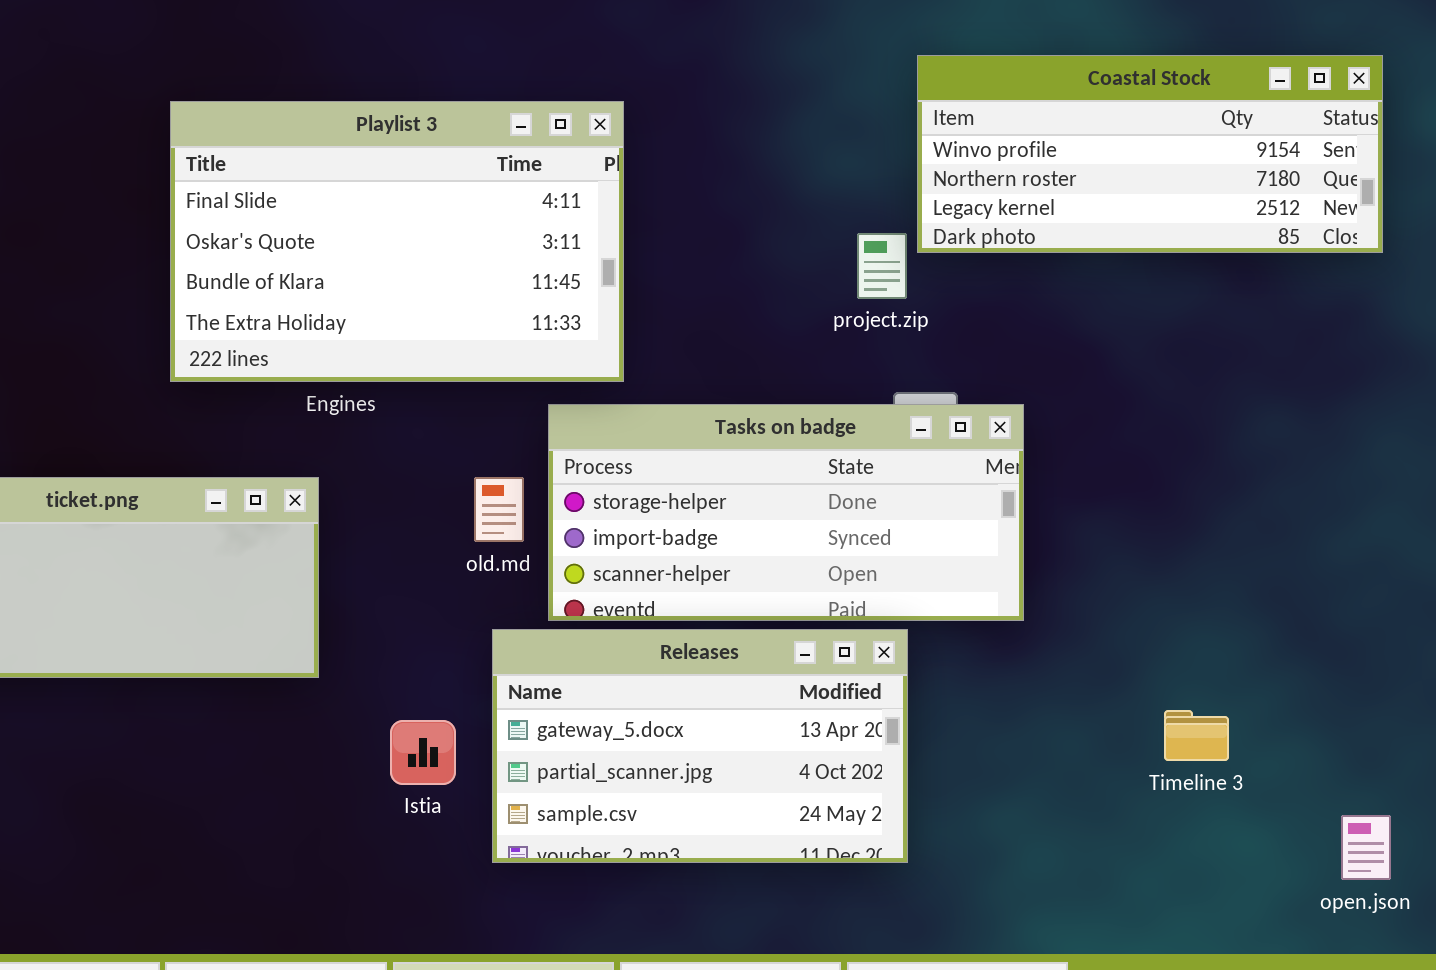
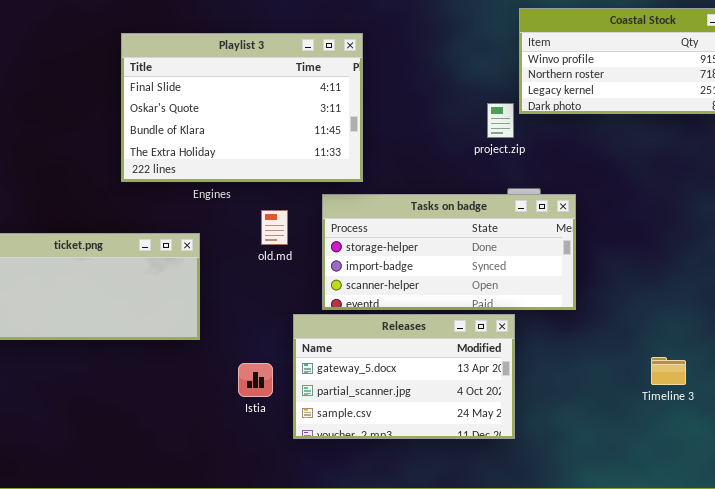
old.md: [474,477,524,542] -> [261,210,288,245], moved

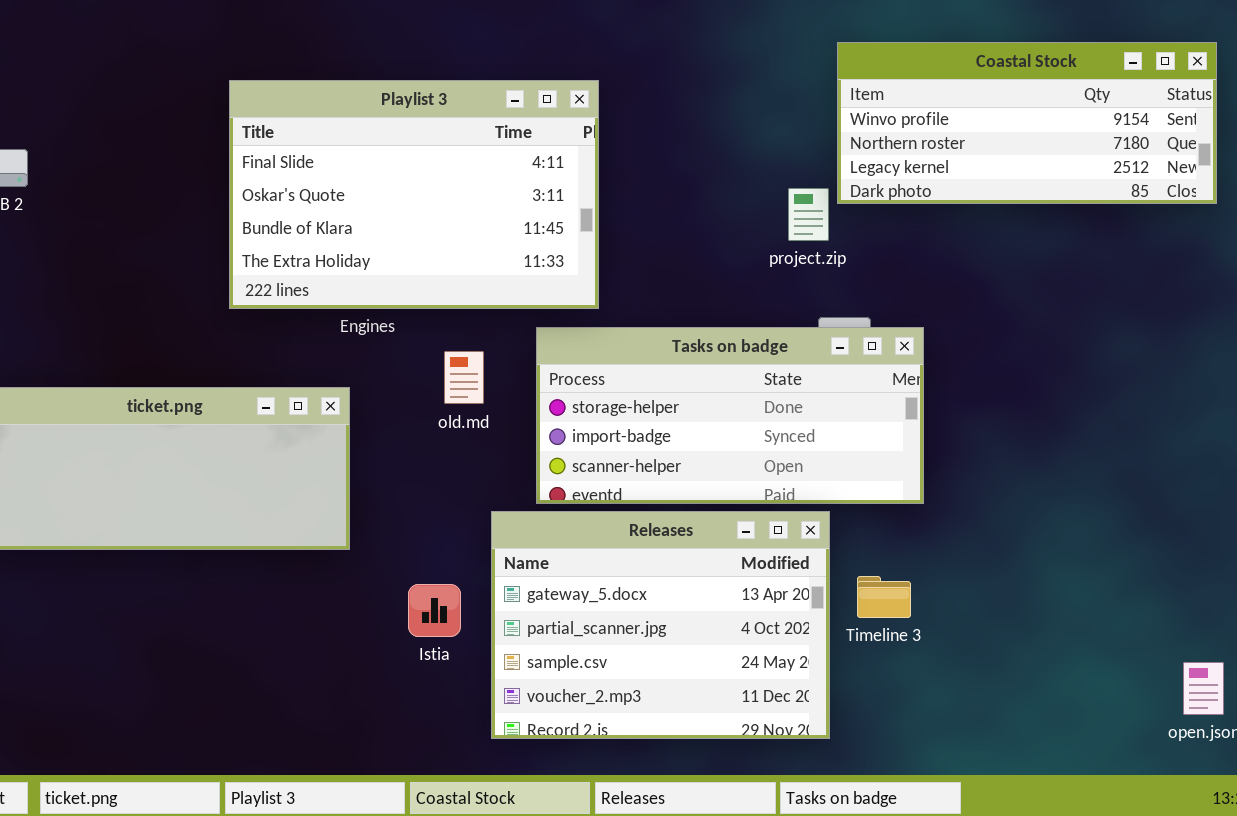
Releases: [293,314,515,439] -> [491,511,830,739], resized
Timeline 3: [651,357,686,385] -> [857,576,911,618], moved

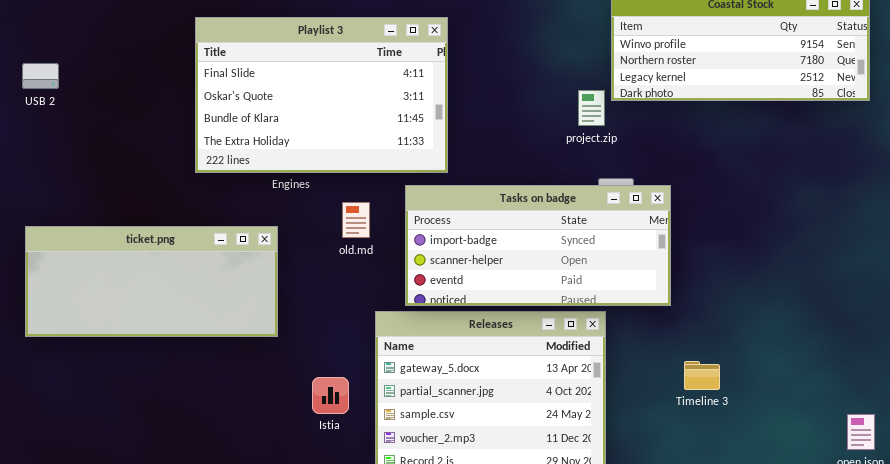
Tasks on badge: [536,327,924,504] -> [405,185,671,306], scrolled down 1 row
Timeline 3: [857,576,911,618] -> [684,361,720,390], moved
Istia: [408,584,461,637] -> [312,377,349,414], moved

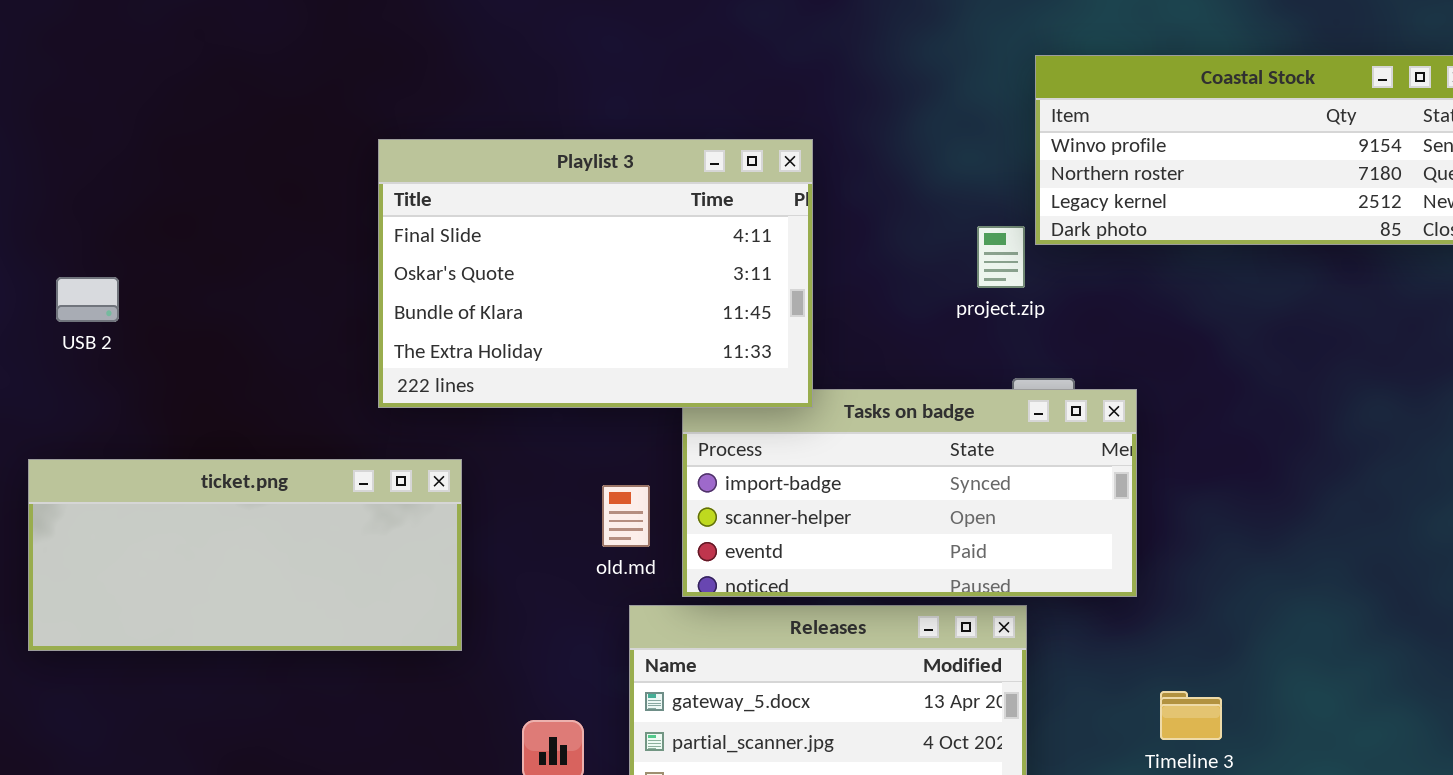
Playlist 3: [195,17,448,173] -> [378,139,813,408], moved
USB 2: [22,63,59,89] -> [56,277,119,322], moved
old.md: [342,202,370,238] -> [602,485,650,547], moved

